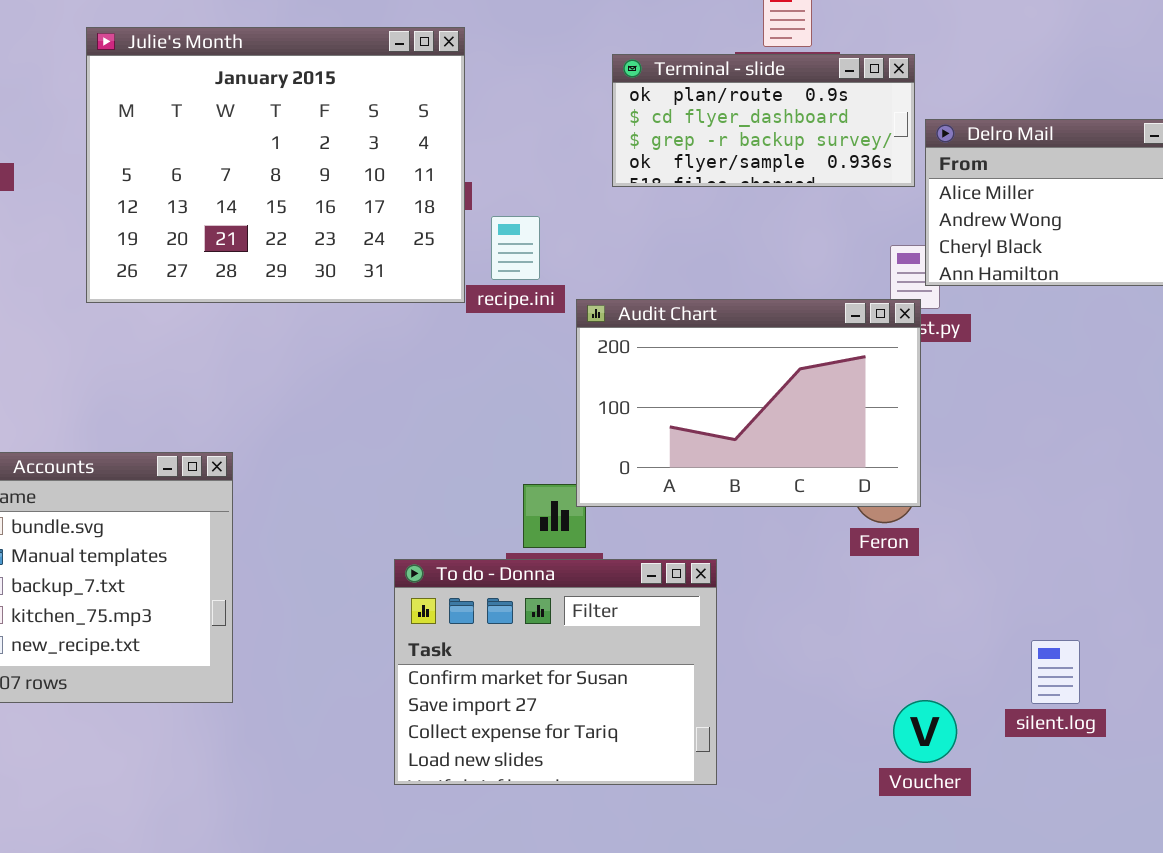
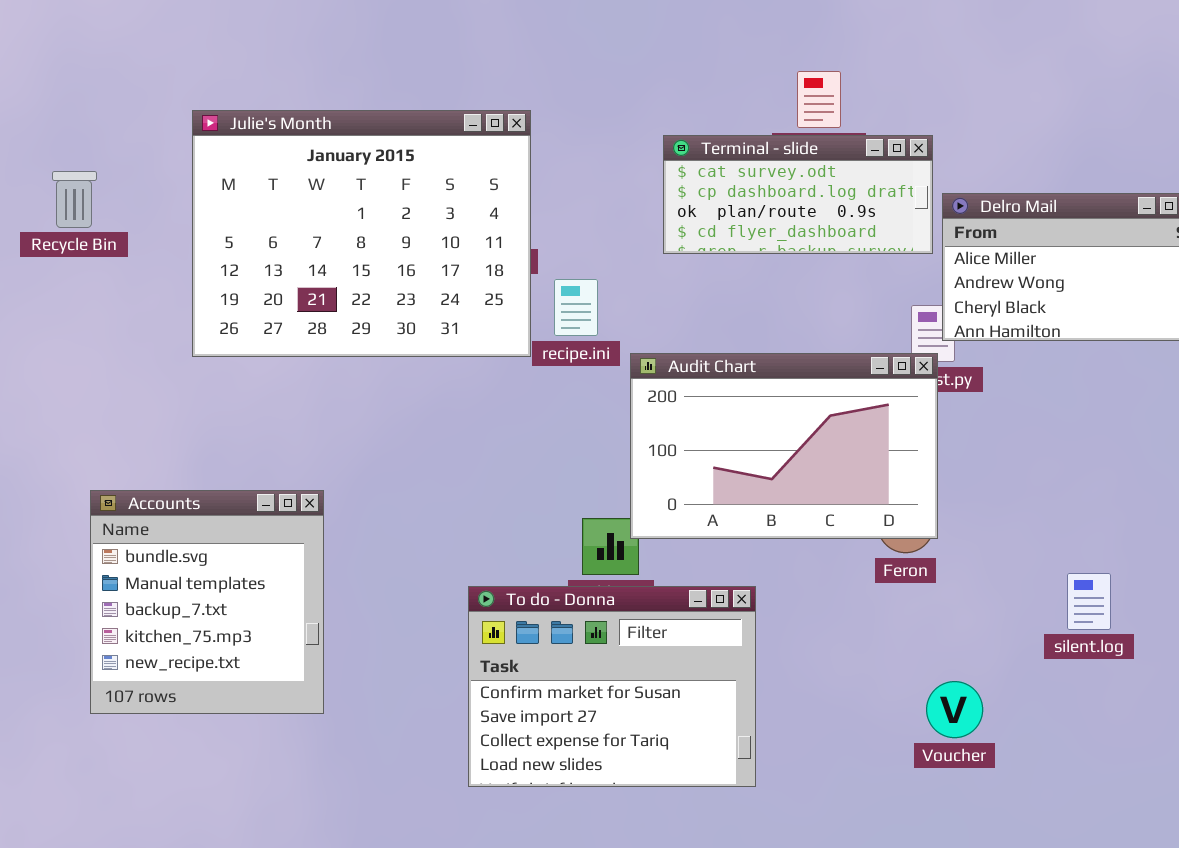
Terminal - slide: [612,54,915,187] -> [663,135,933,254], scrolled up 2 rows
silent.log: [1031,640,1080,704] -> [1067,573,1111,630], moved
Voucher: [893,700,957,763] -> [926,681,983,738], moved

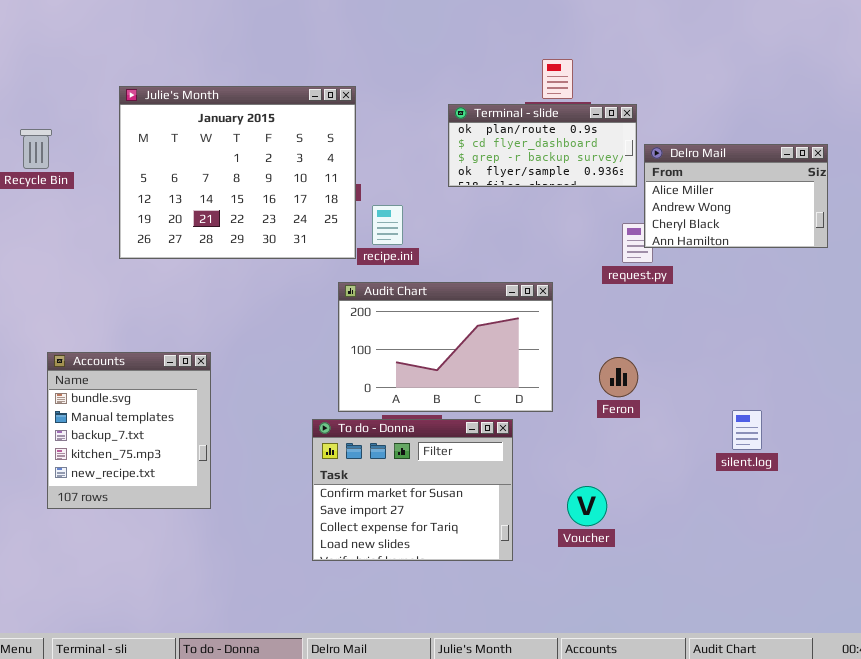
Terminal - slide: [663,135,933,254] -> [448,104,637,187], scrolled down 2 rows
Audit Chart: [630,353,938,539] -> [338,282,553,412], moved
Voucher: [926,681,983,738] -> [567,486,607,526], moved

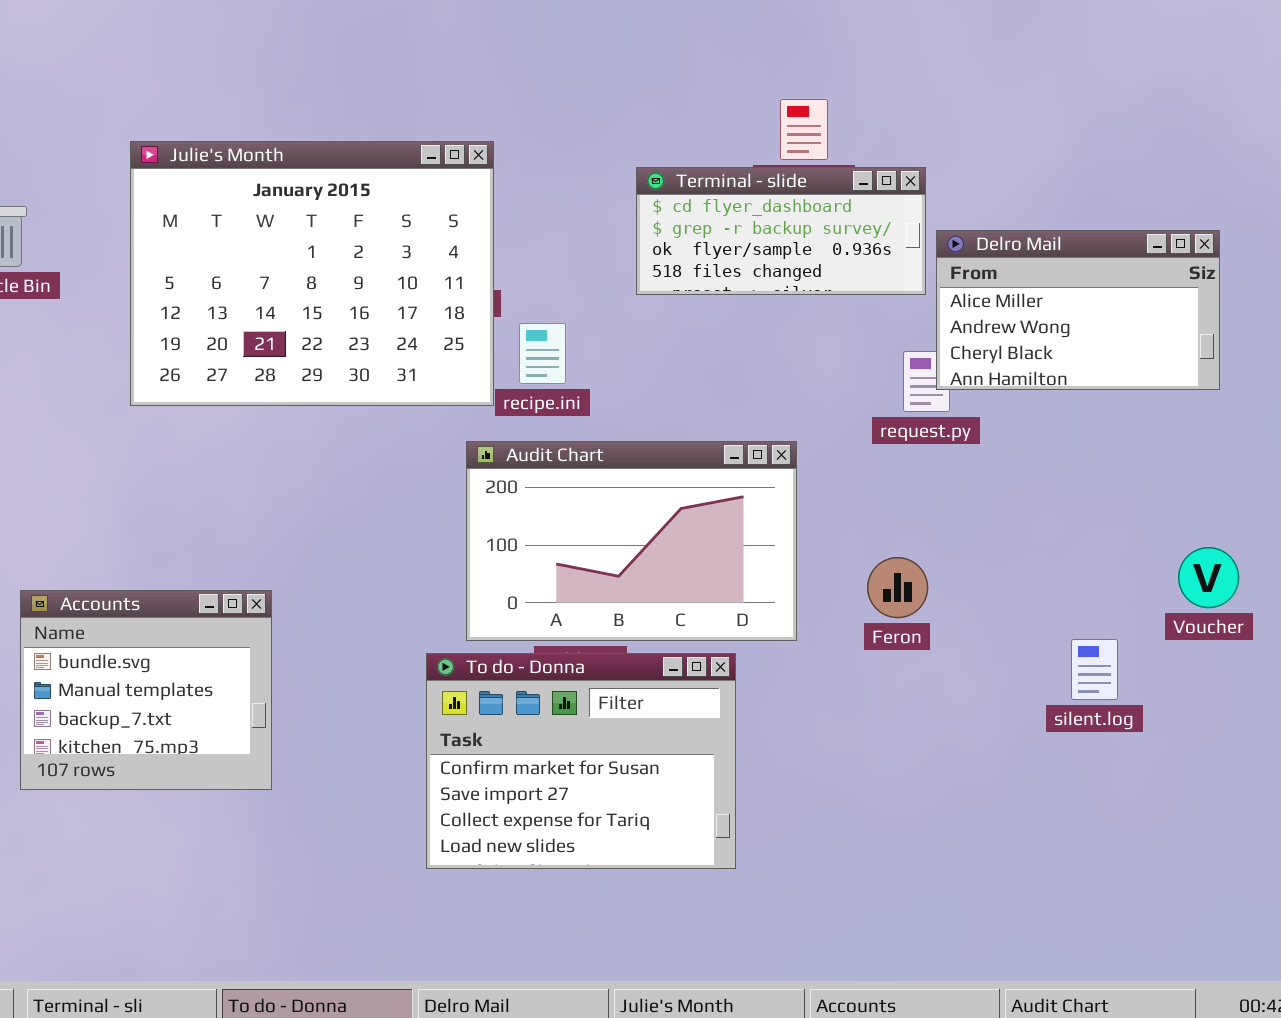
Terminal - slide: [448,104,637,187] -> [636,167,926,295], scrolled down 1 row
Accounts: [47,352,211,509] -> [20,590,272,790], resized
Voucher: [567,486,607,526] -> [1178,547,1239,608], moved

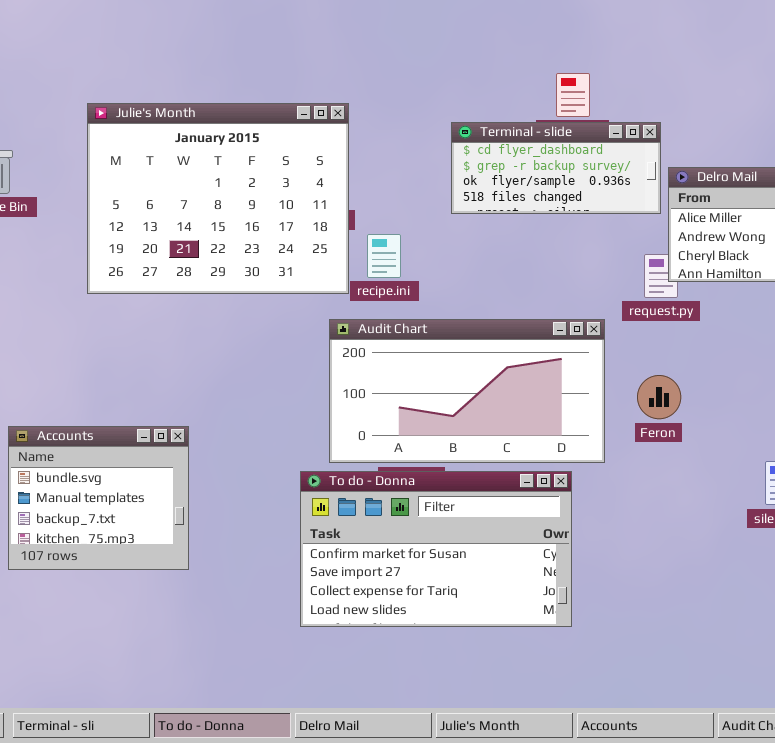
Audit Chart: [466,441,797,641] -> [329,319,605,463], resized
Feron: [867,557,928,618] -> [637,375,681,419], moved
To do - Donna: [426,653,736,869] -> [300,471,572,627], resized

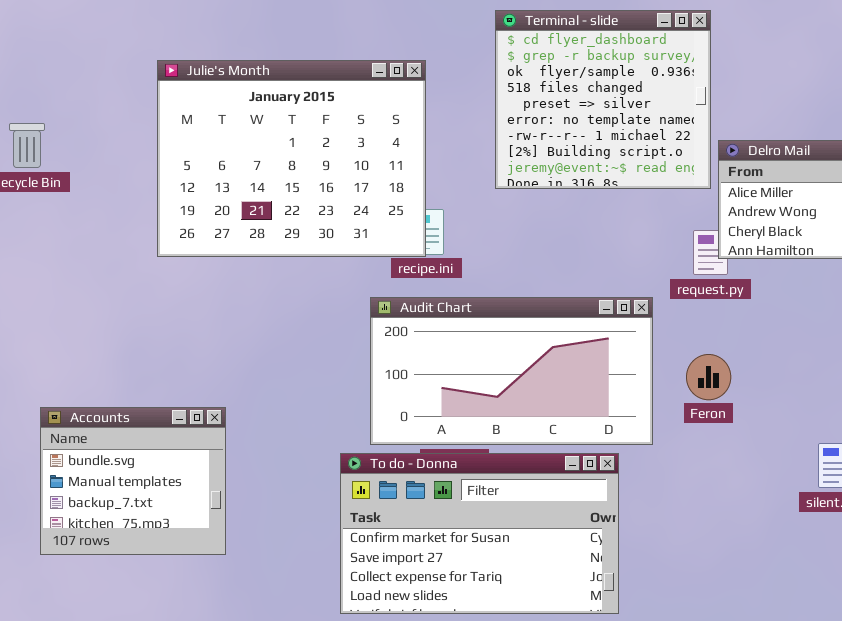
Julie's Month: [87,103,349,294] -> [157,60,426,257], moved
Terminal - slide: [451,122,661,214] -> [495,10,711,189], resized

